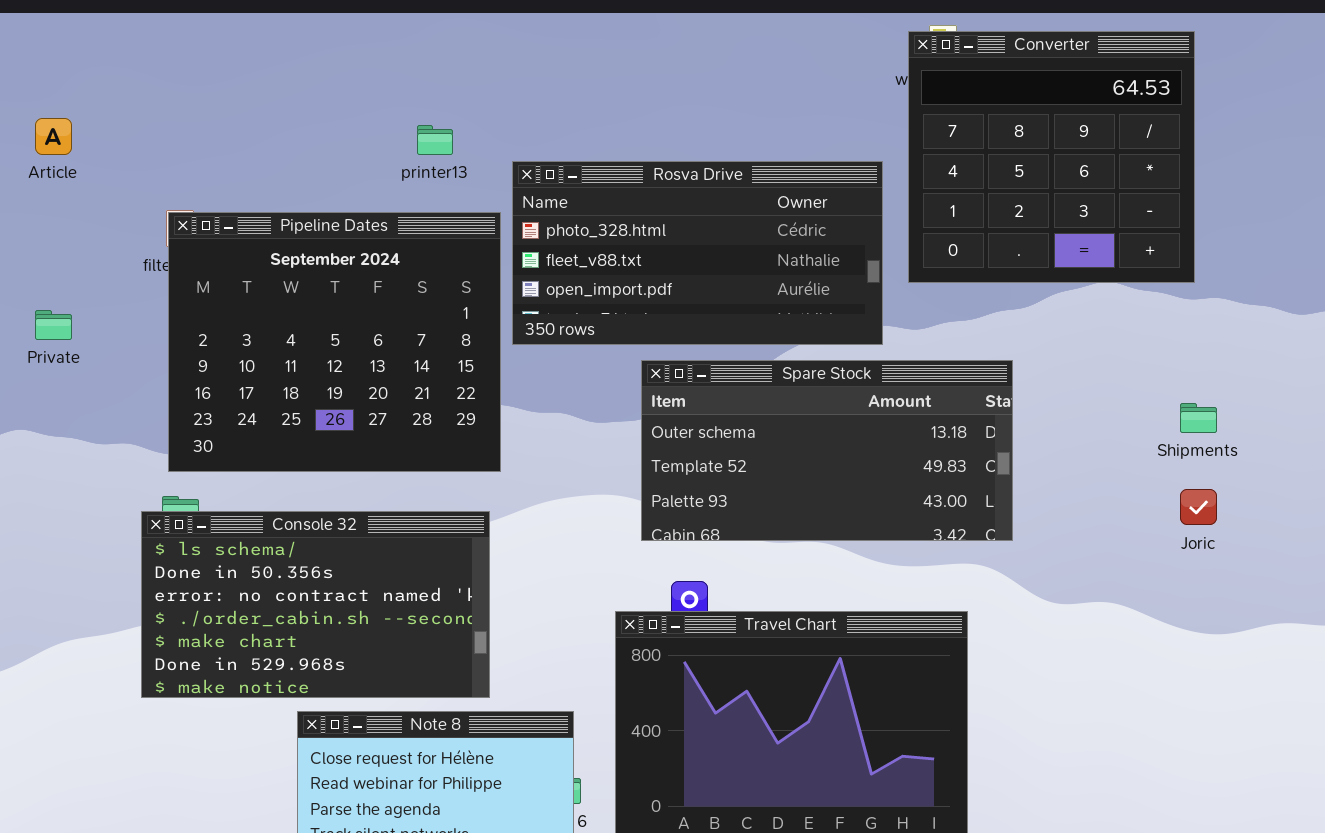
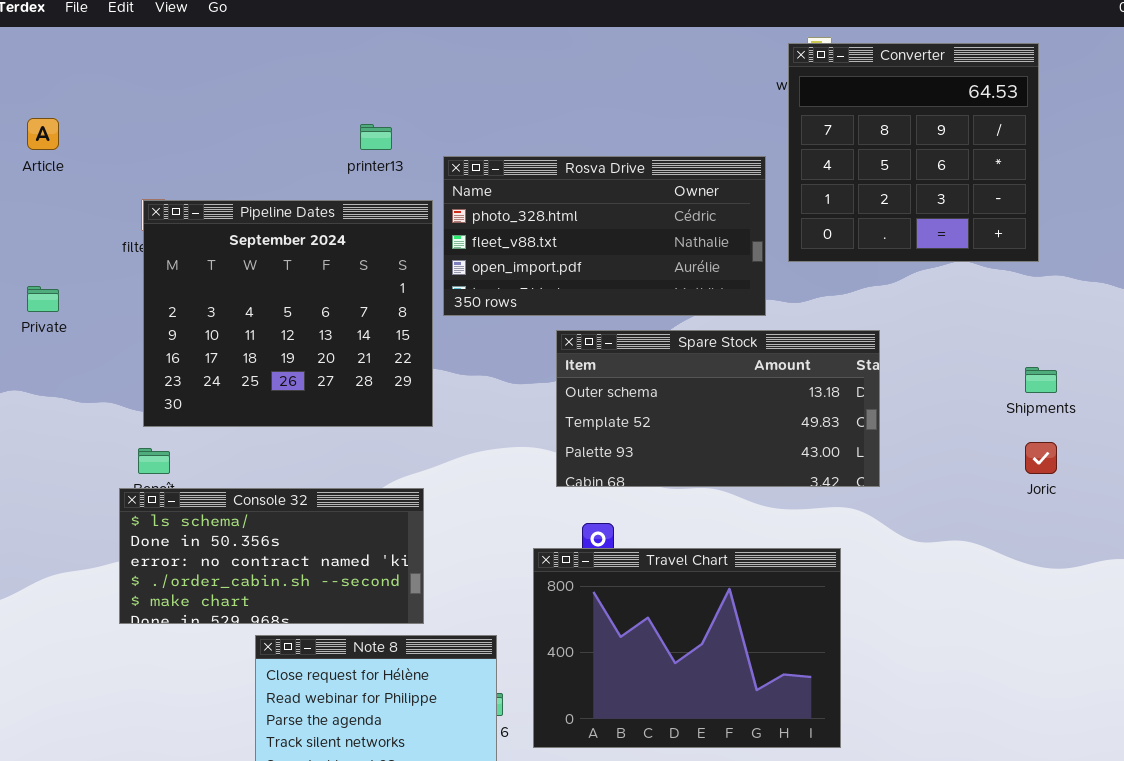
Console 32: [141,511,490,698] -> [119,488,424,624], resized

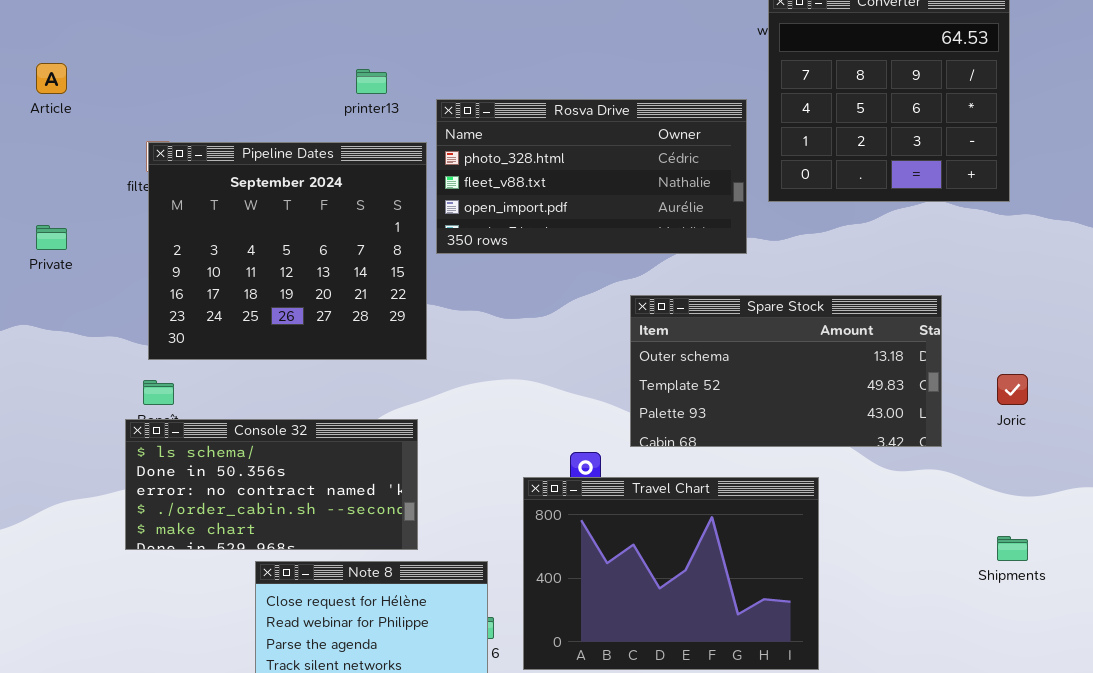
Spare Stock: [556,330,880,487] -> [630,295,942,447], moved
Shipments: [1025,367,1057,393] -> [997,536,1028,561], moved

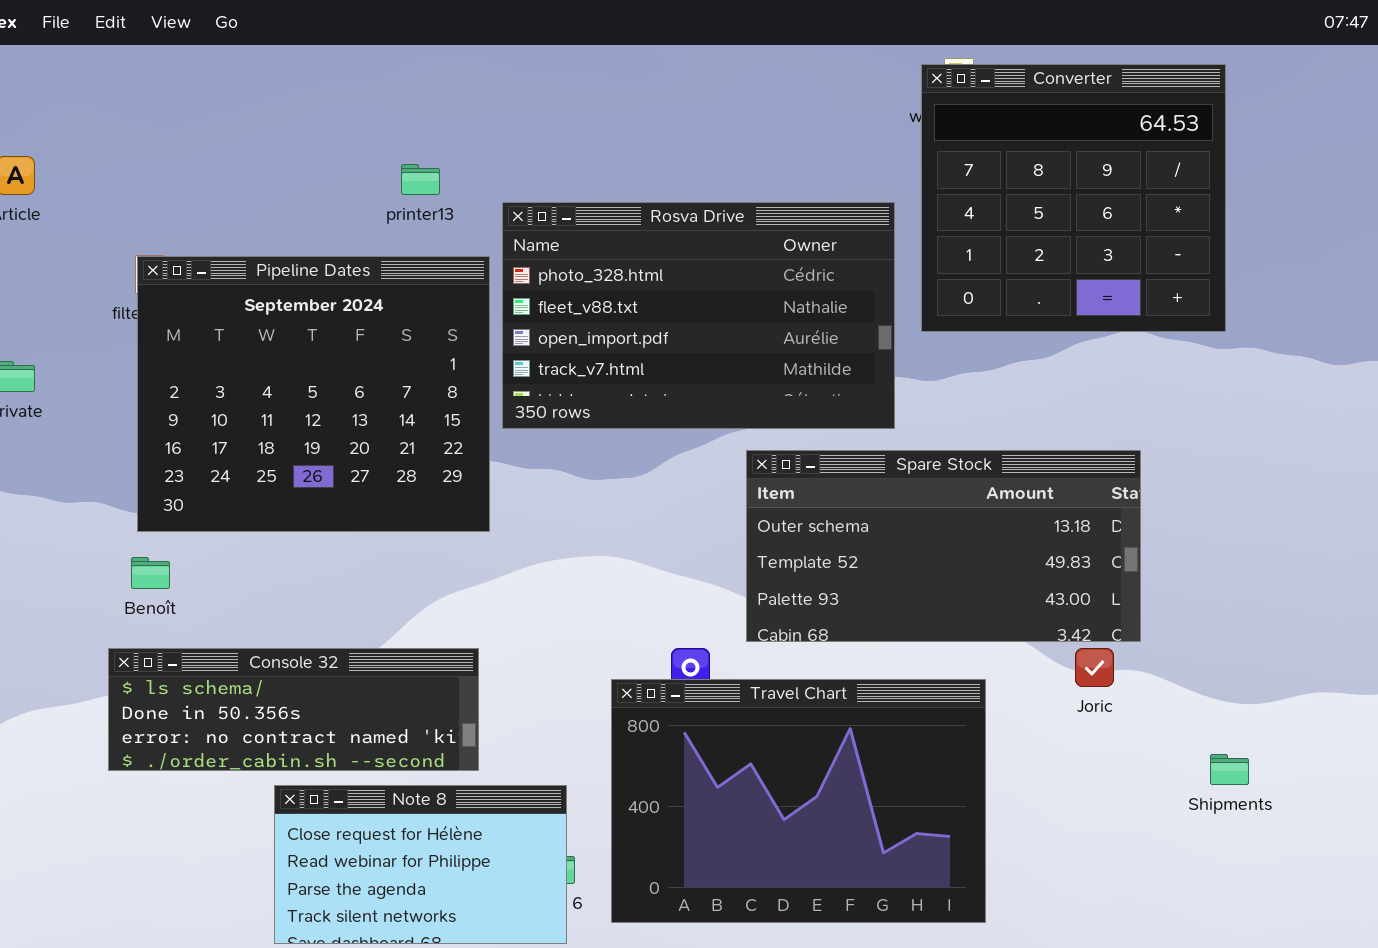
Rosva Drive: [436,99,747,254] -> [502,202,895,429], resized
Joric: [997,374,1028,405] -> [1075,648,1114,687], moved
Console 32: [125,419,418,550] -> [108,648,479,771], resized

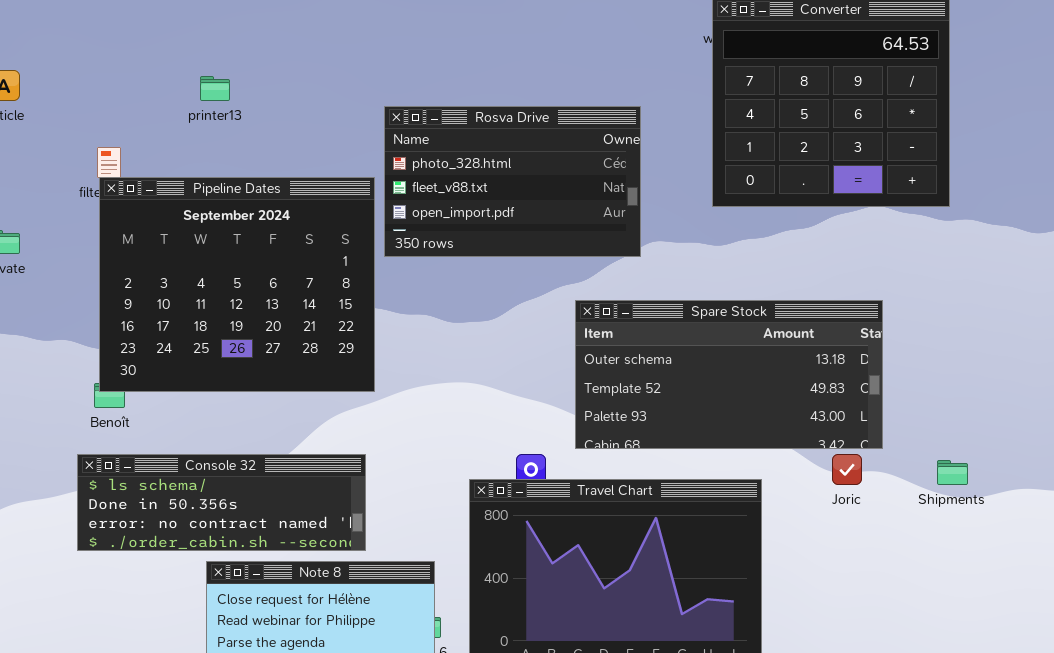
printer13: [401,164,440,195] -> [200,76,230,101], moved
Rosva Drive: [502,202,895,429] -> [384,106,641,257], resized
Pipeline Dates: [137,256,490,532] -> [99,177,375,392], moved
Shipments: [1210,754,1249,785] -> [937,460,968,485], moved

